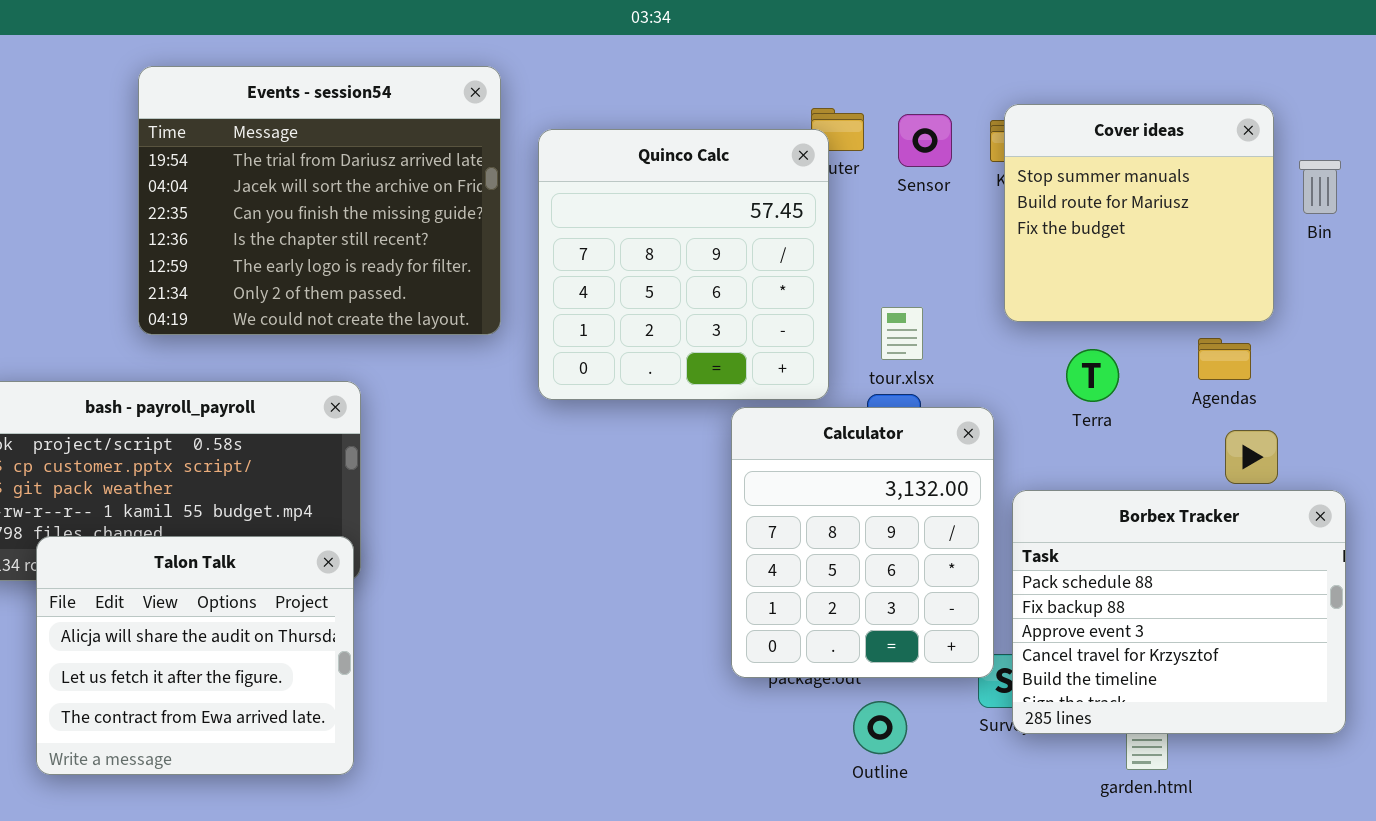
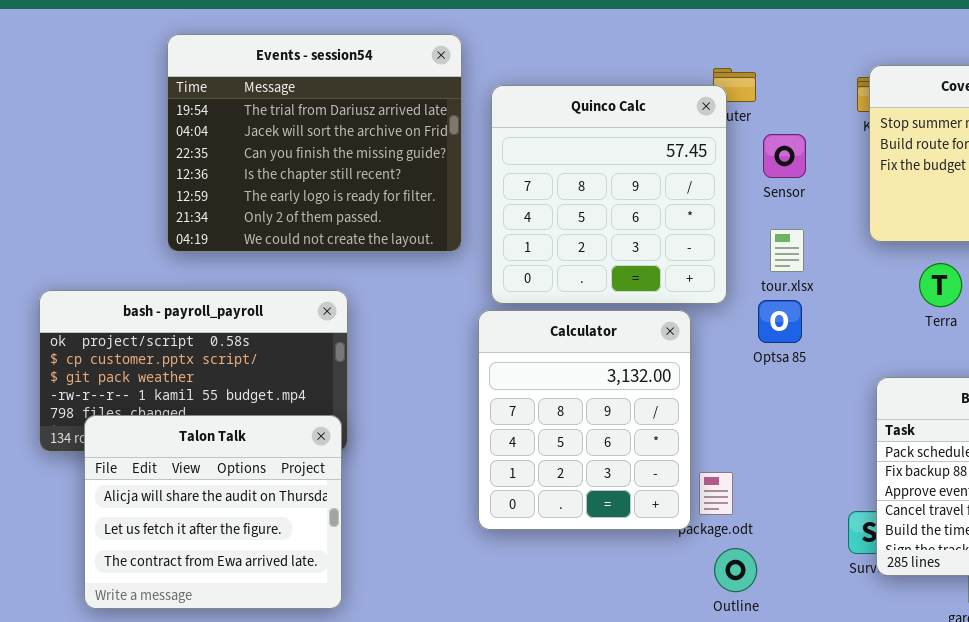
Sensor: [898,114,952,167] -> [763,134,806,178], moved
Calculator: [731,407,994,678] -> [478,310,691,530], moved
Outline: [853,701,907,754] -> [714,548,757,592], moved

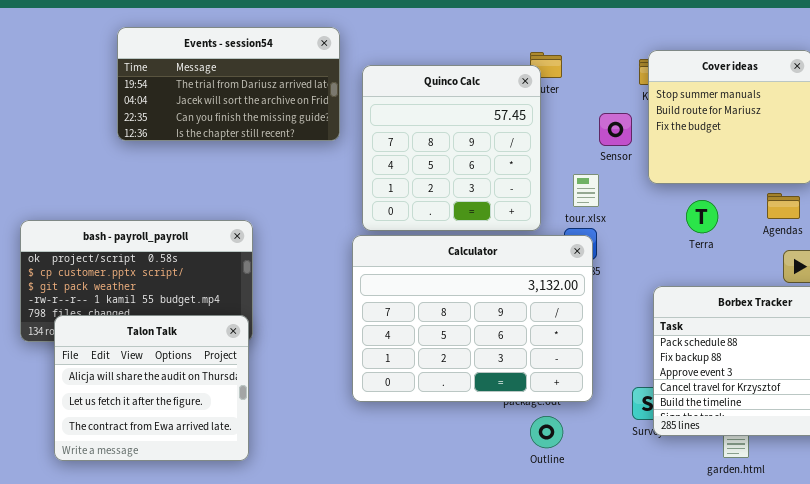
Events - session54: [167,34,462,252] -> [117,27,340,141], resized
Sensor: [763,134,806,178] -> [599,113,632,146], moved
Calculator: [478,310,691,530] -> [352,235,593,402], resized

